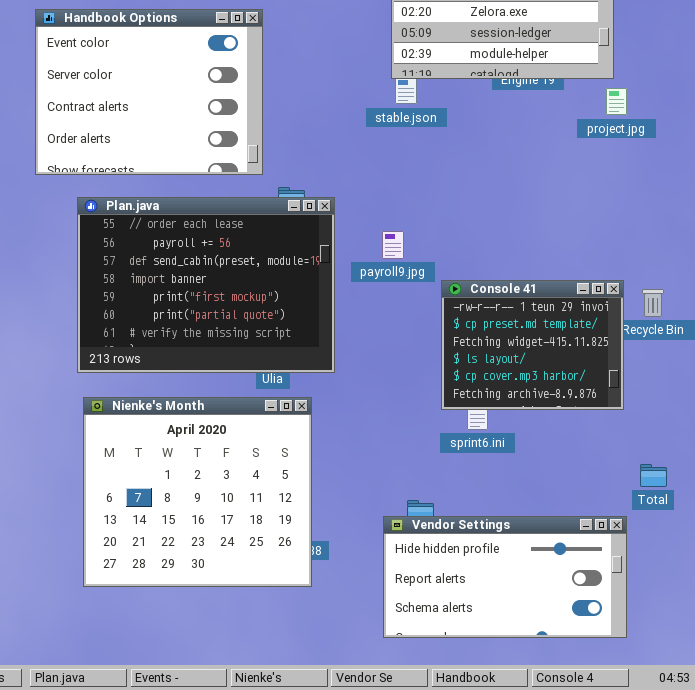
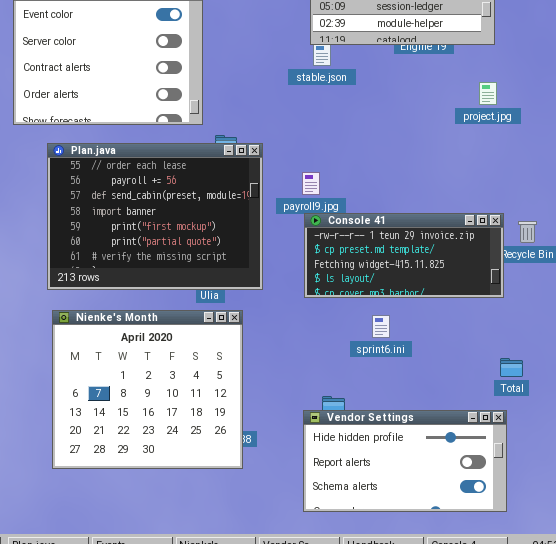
project.jpg: [606,88,627,115] -> [479,82,497,105], moved
Console 41: [441,280,624,410] -> [304,213,504,298], resized
Total: [640,464,667,487] -> [500,358,523,377], moved

